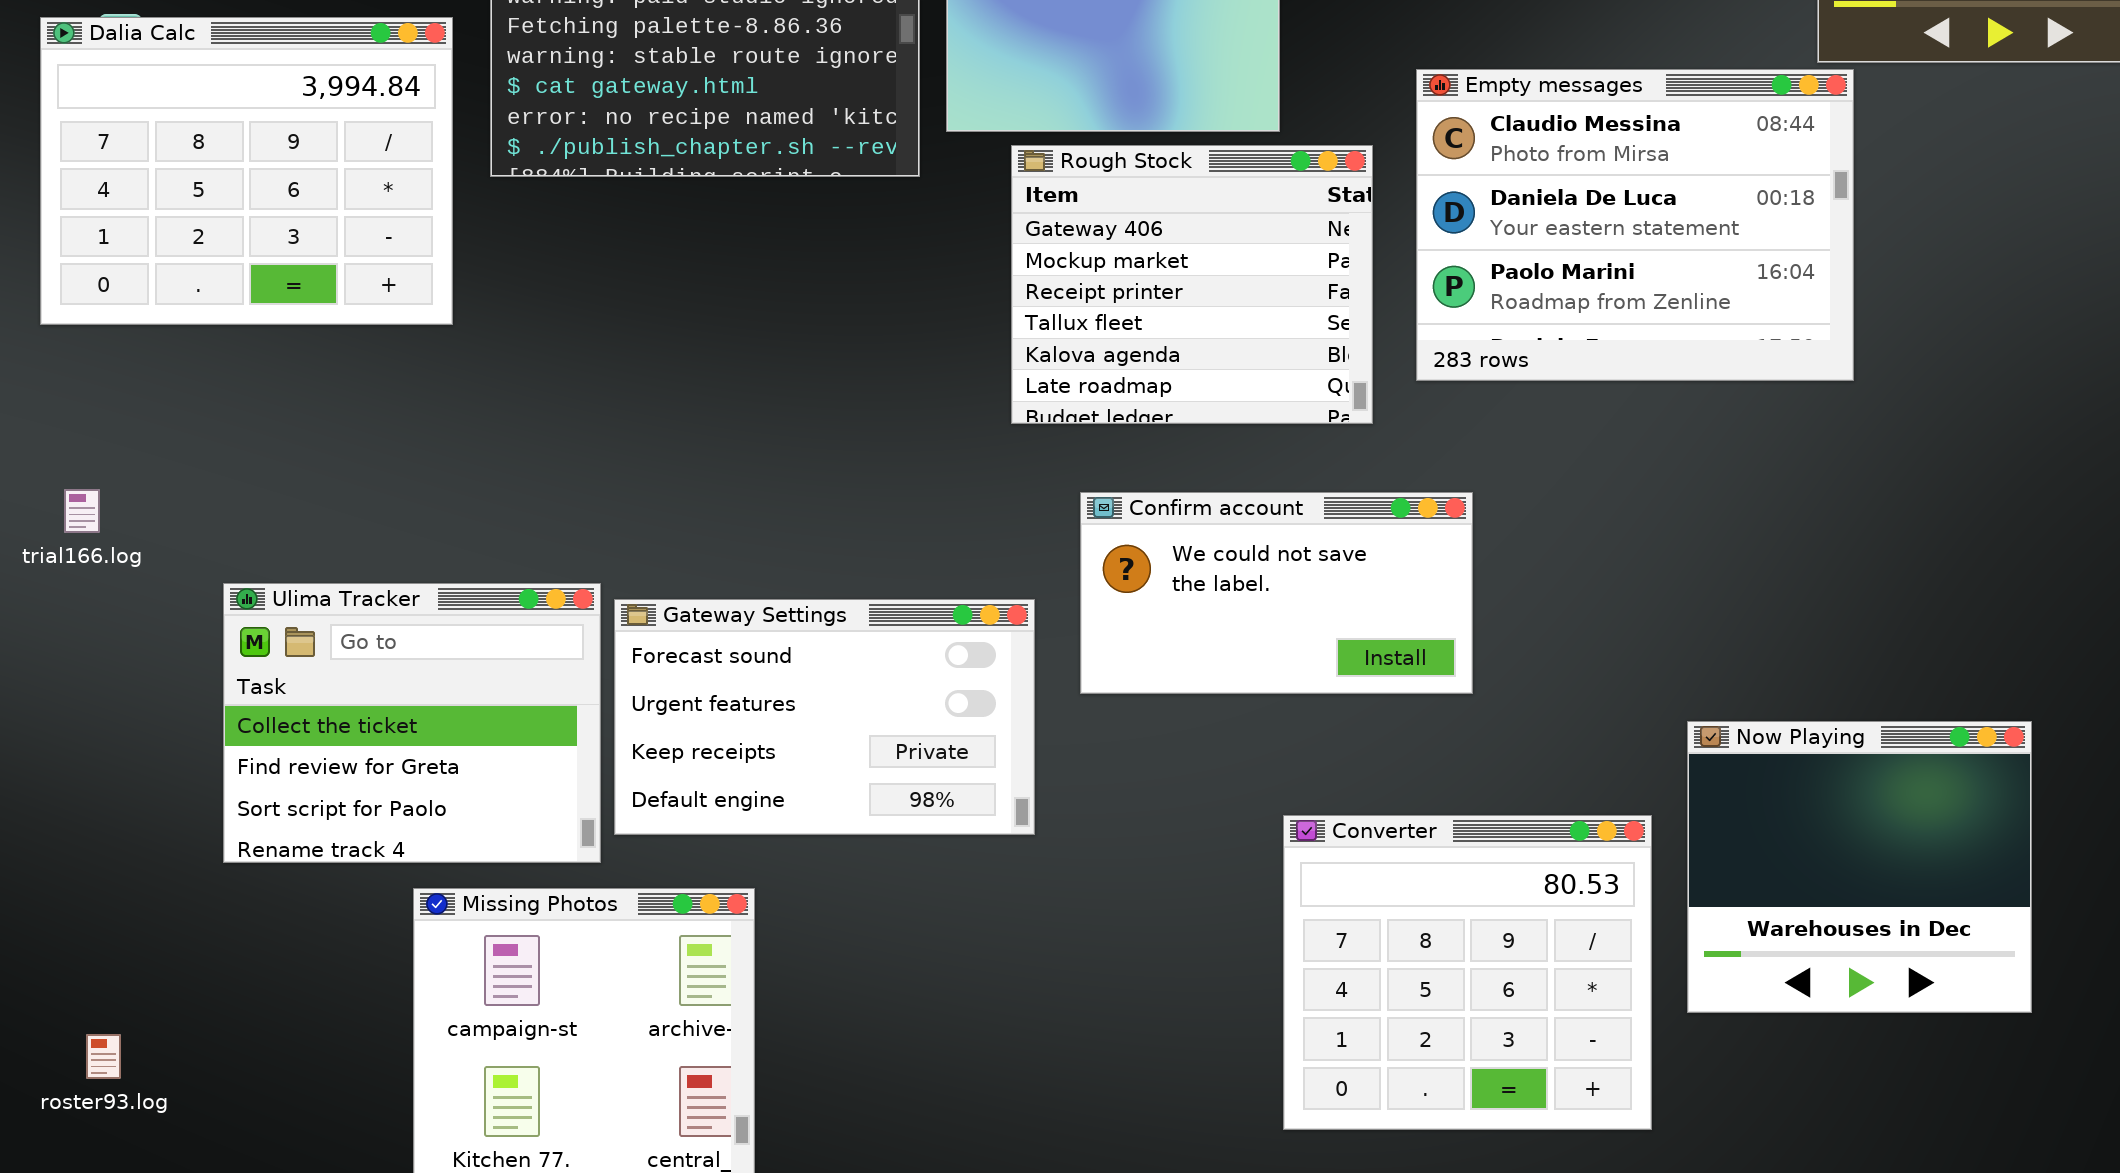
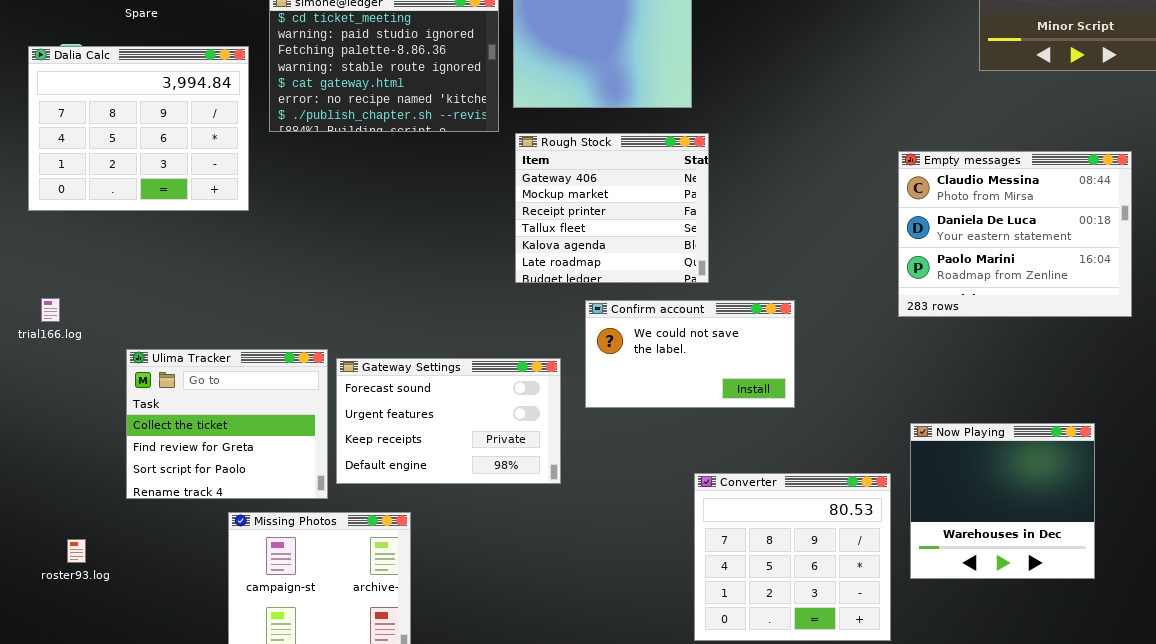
Empty messages: [1416,69,1854,381] -> [898,151,1132,317], moved
Rough Stock: [1011,145,1373,424] -> [515,133,709,283], moved
roster93.log: [86,1034,121,1079] -> [67,539,86,563], moved

